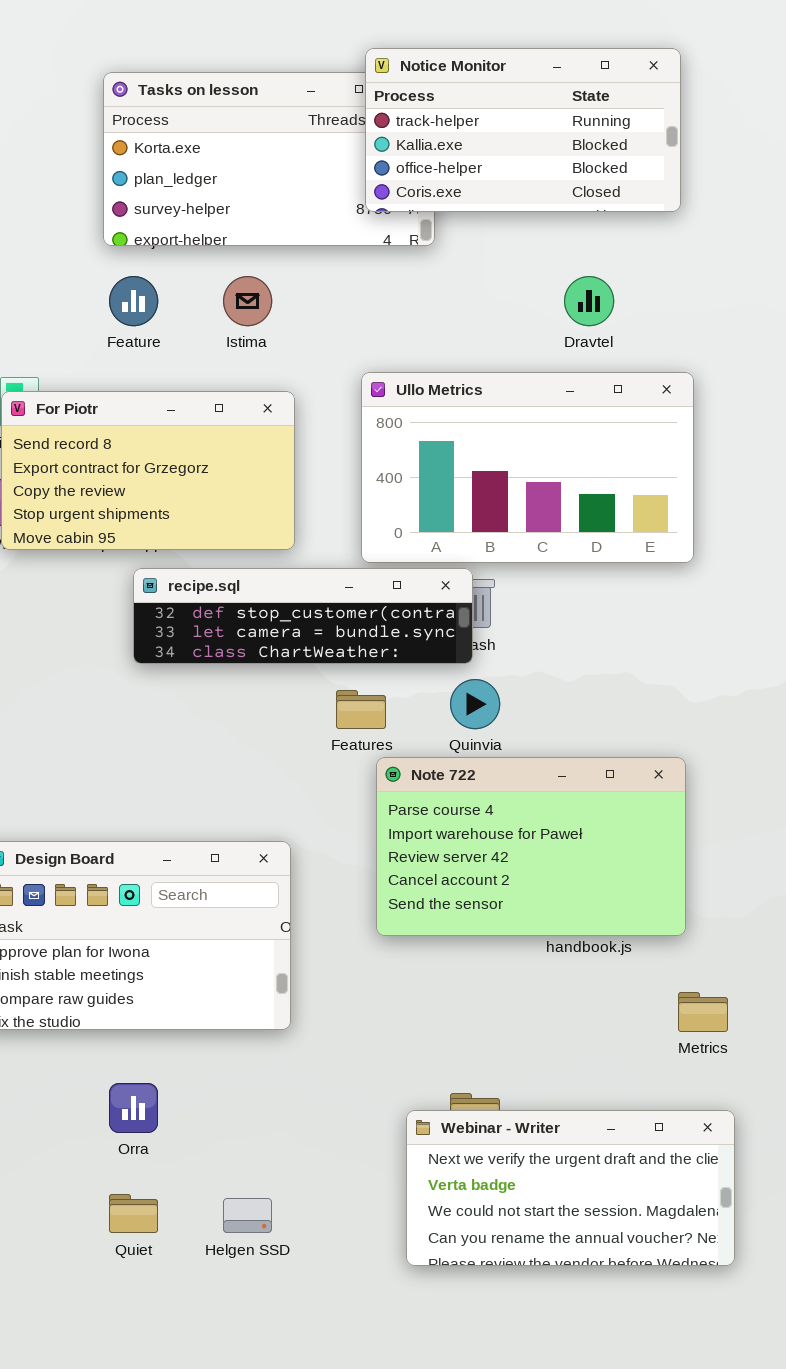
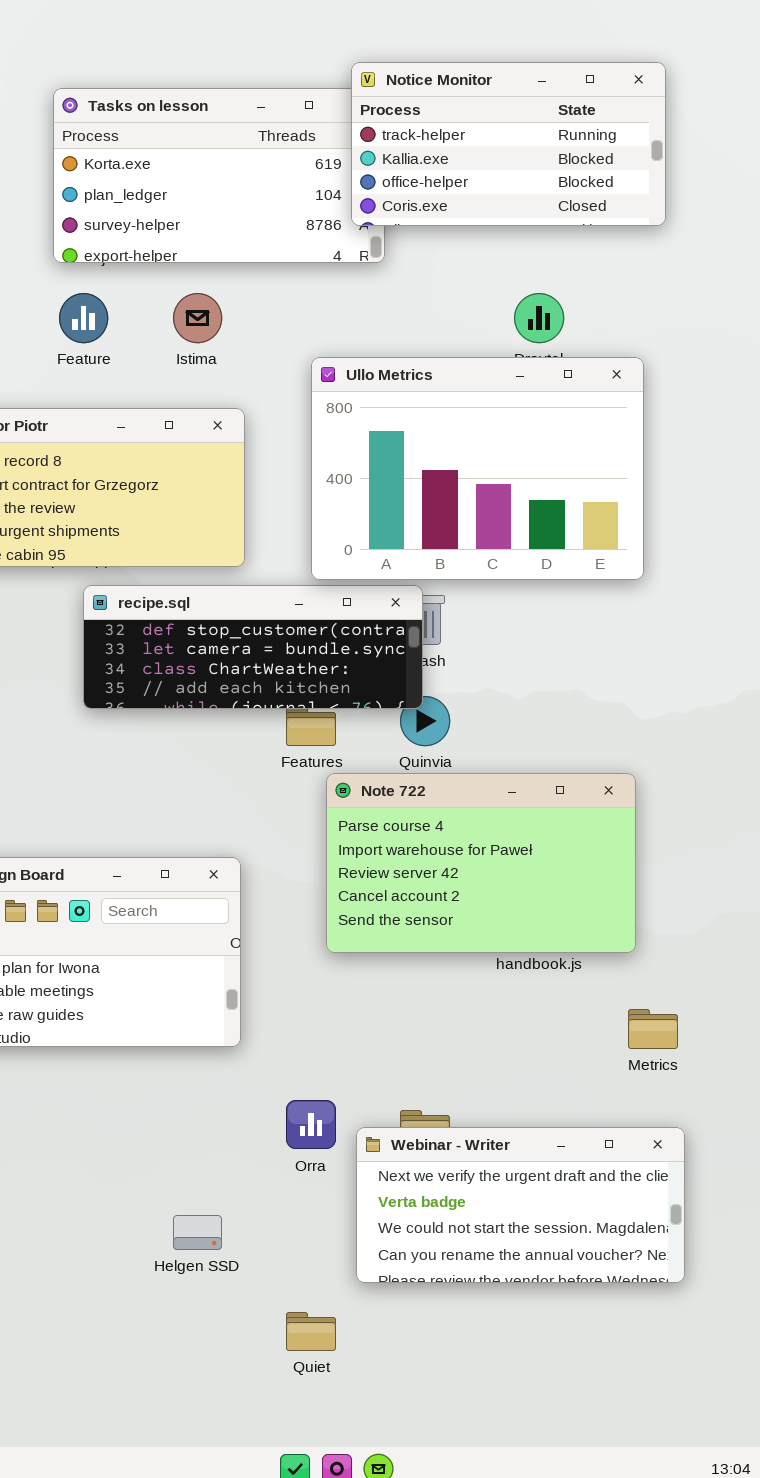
Notice Monitor: [365,48,681,212] -> [351,62,666,226], moved
Ullo Metrics: [361,372,694,563] -> [311,357,644,580], resized
recipe.sql: [133,568,473,664] -> [83,585,423,709], resized
Orra: [109,1083,158,1133] -> [286,1100,336,1149], moved
Quiet: [109,1194,158,1233] -> [286,1312,336,1351], moved

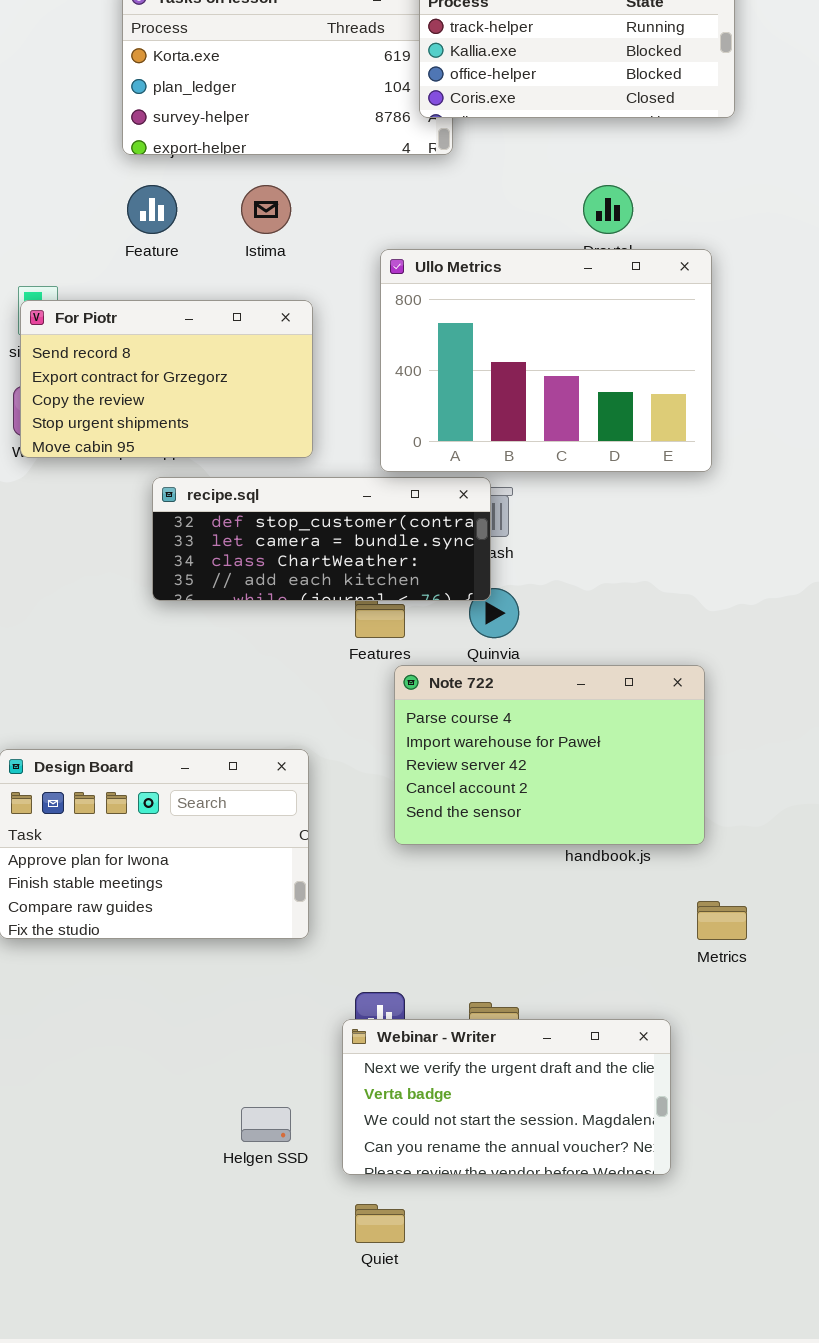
Webinar - Writer: [356,1127,685,1283] -> [342,1019,671,1175], moved

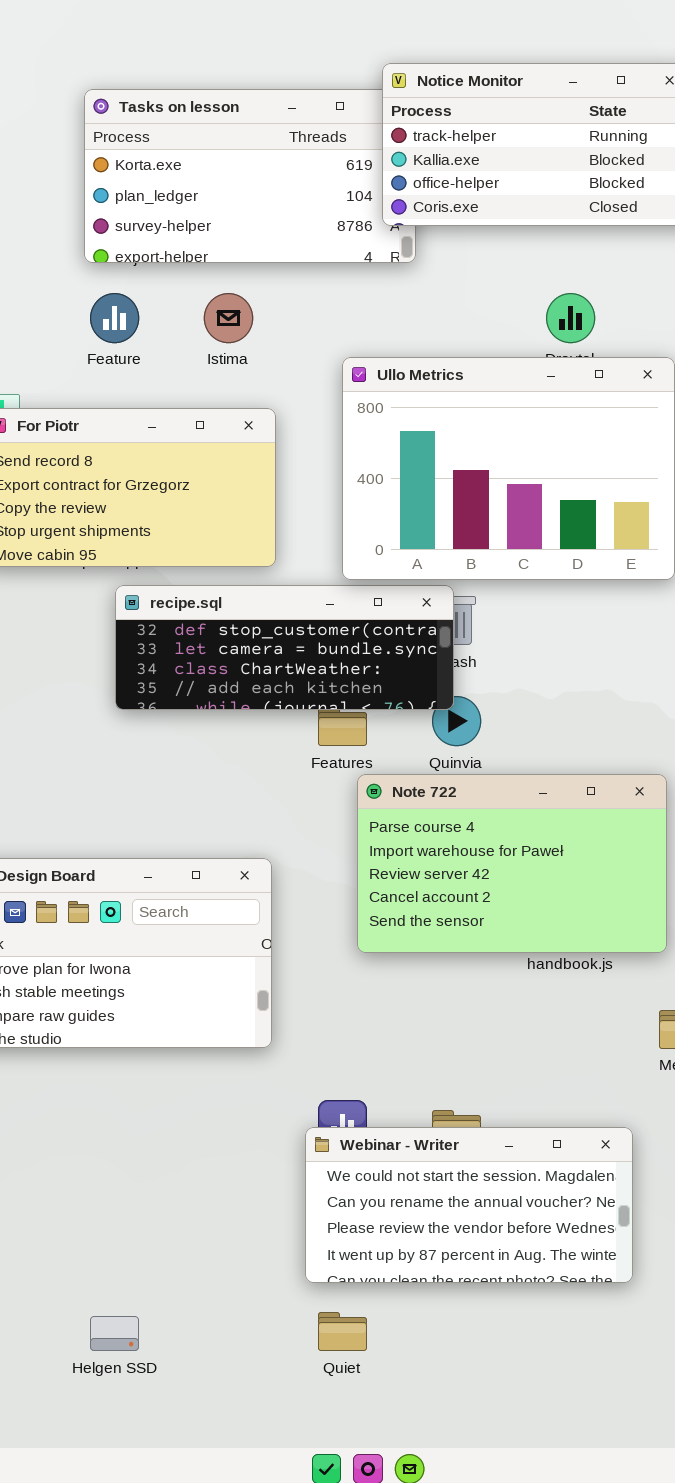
Webinar - Writer: [342,1019,671,1175] -> [305,1127,633,1283], scrolled down 2 rows
Helgen SSD: [241,1107,291,1142] -> [90,1316,139,1351], moved

